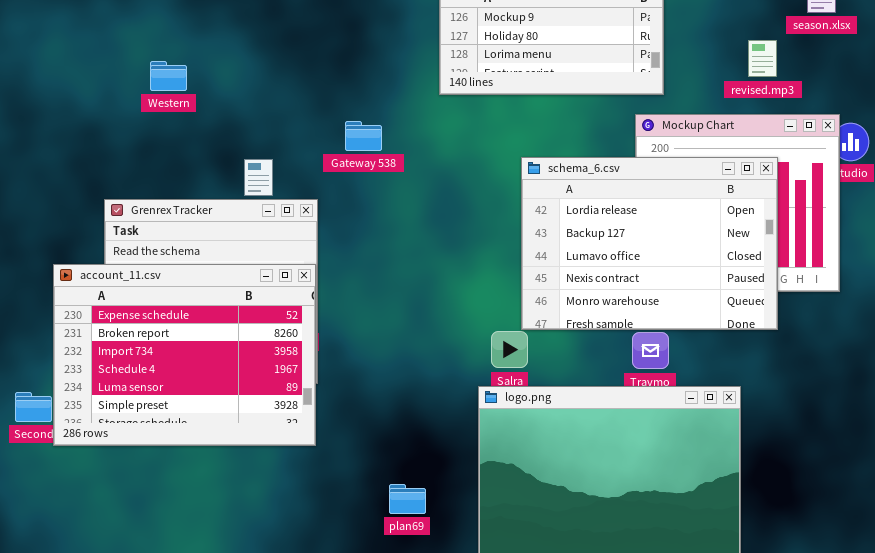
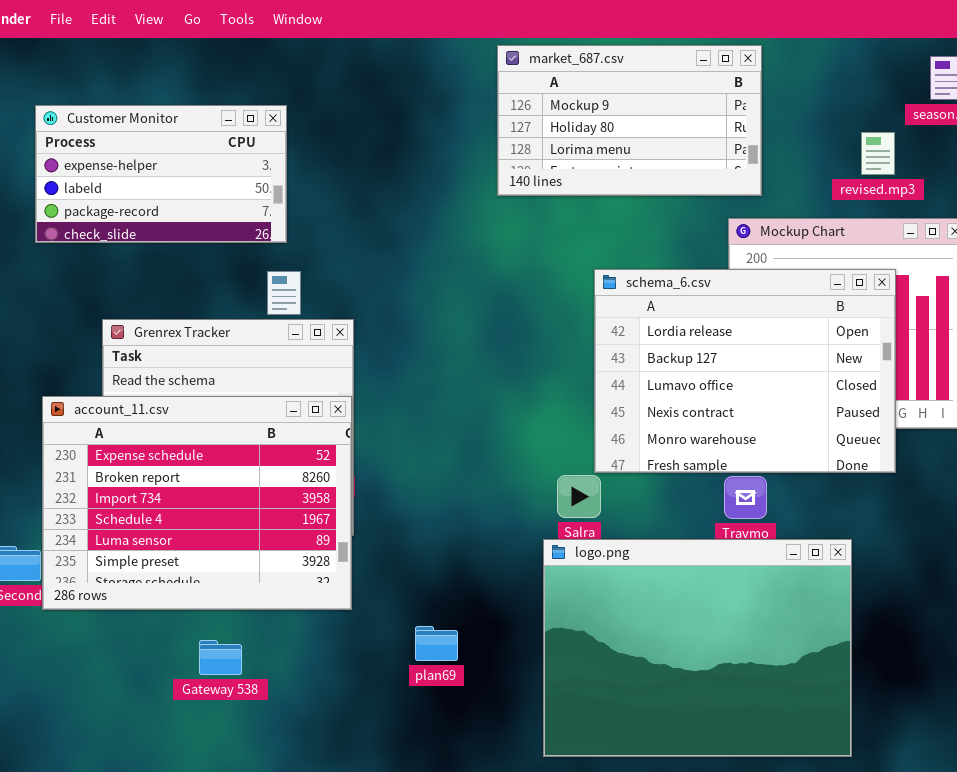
Customer Monitor: none -> [35,105,287,243], opened
Gateway 538: [345,121,382,151] -> [199,640,242,675], moved
plan69: [389,484,426,514] -> [415,626,458,661], moved

